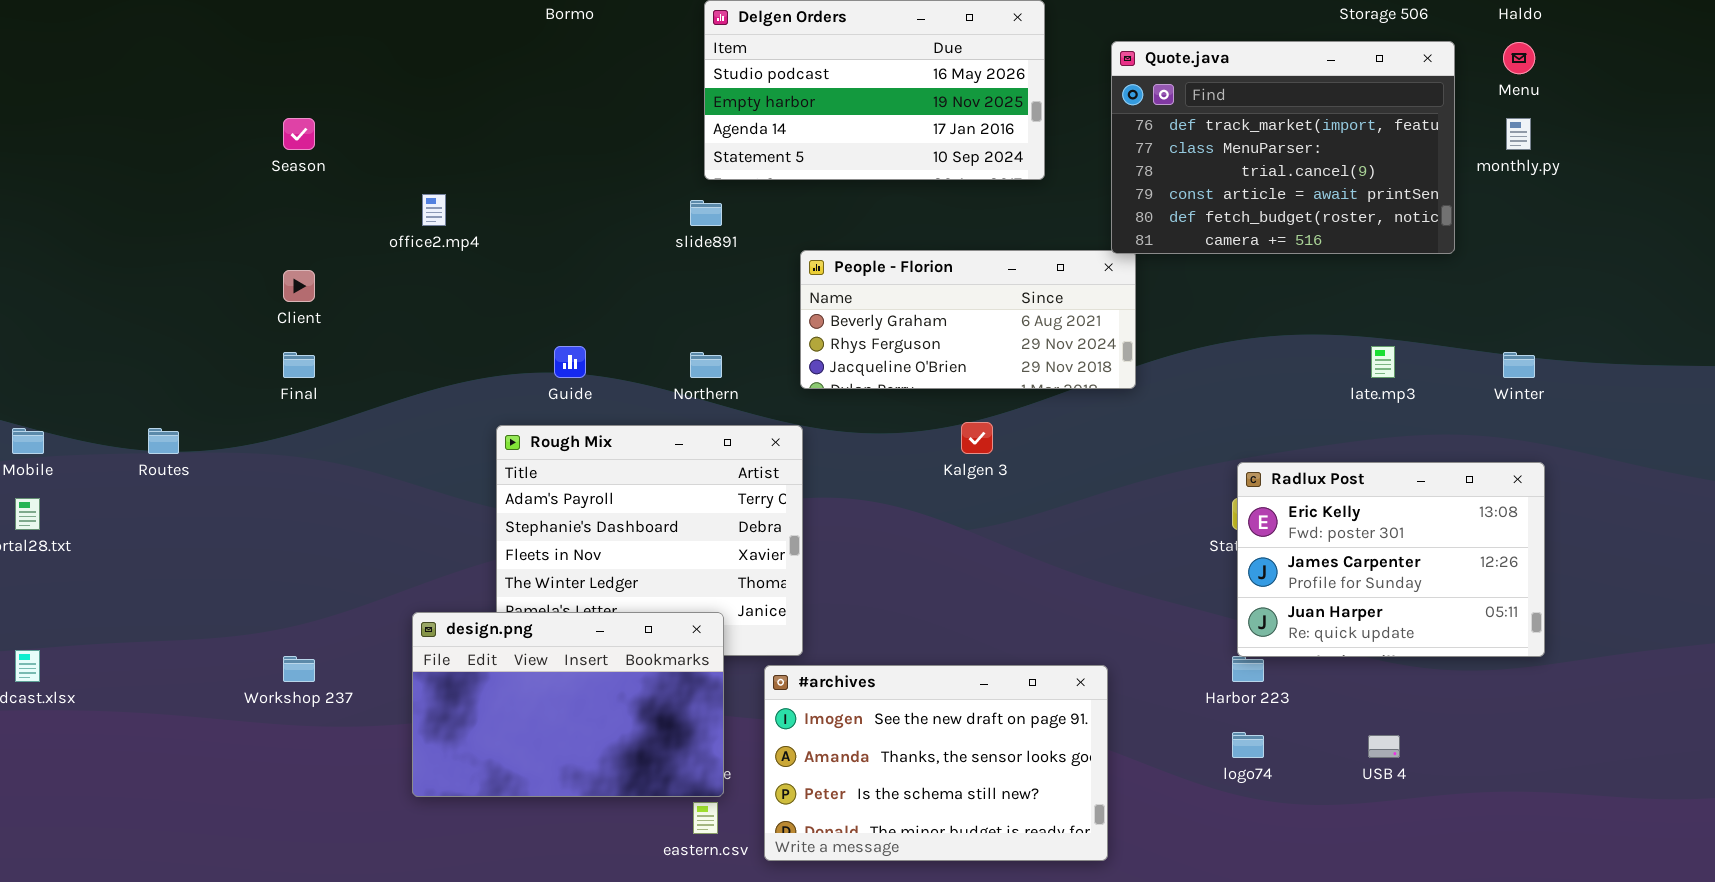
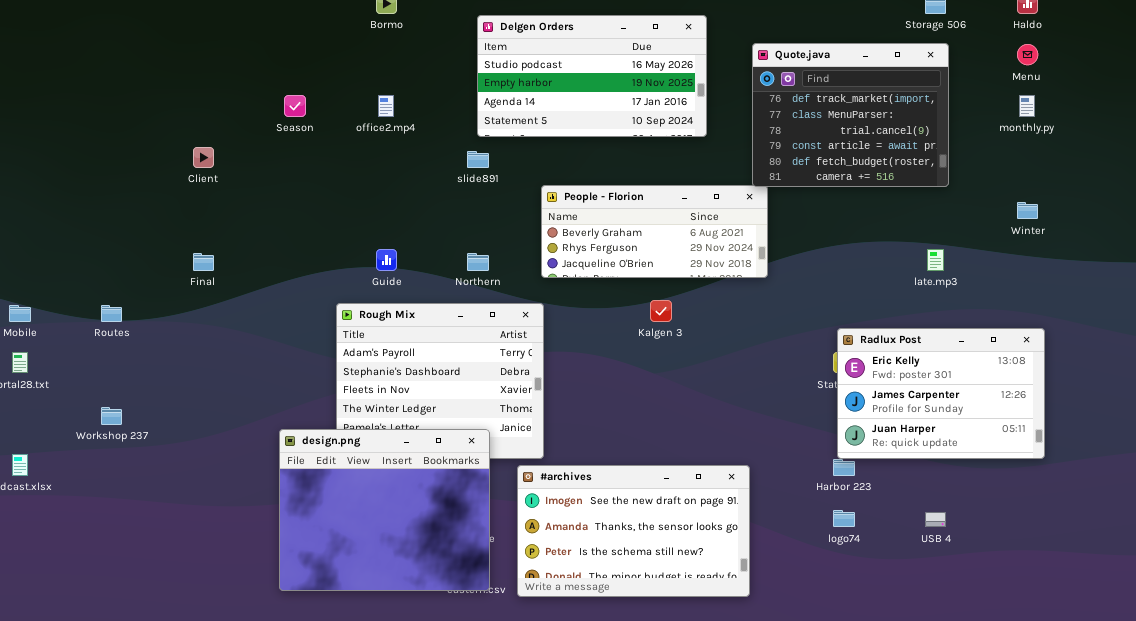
Quote.java: [1111,41,1455,254] -> [752,43,949,187], resized
Season: [283,118,315,150] -> [284,95,306,117], moved
office2.mp4: [422,194,446,226] -> [378,95,394,117], moved
Client: [283,270,315,302] -> [193,147,214,168], moved
Winter: [1503,352,1535,378] -> [1017,202,1038,219], moved
design.png: [412,612,724,797] -> [279,429,490,591], resized
Workshop 237: [283,656,315,682] -> [101,407,122,425], moved

